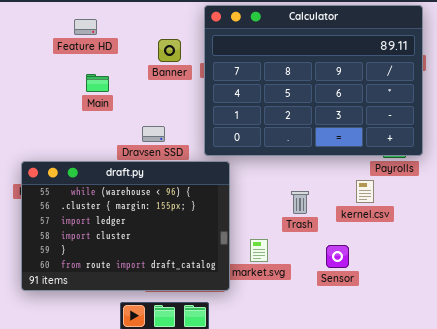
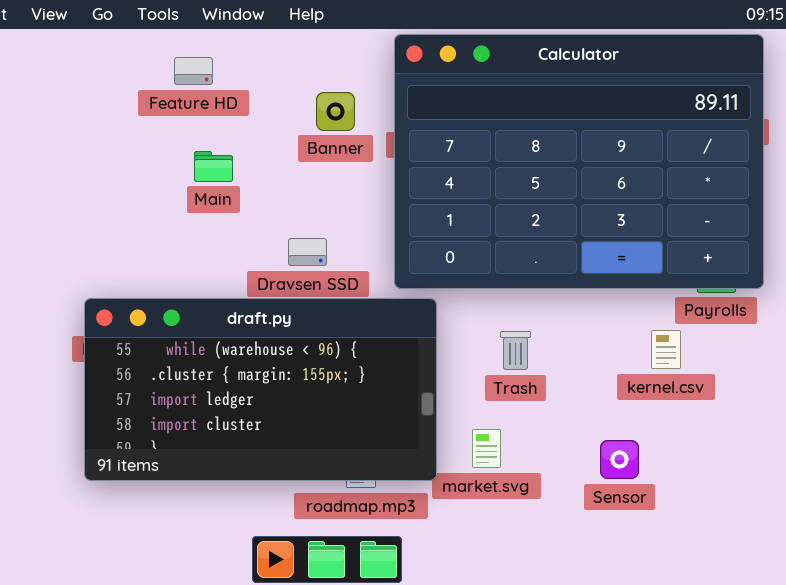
draft.py: [21,161,230,291] -> [84,298,437,481], resized
Trash: [291,191,309,214] -> [500,331,531,370], moved

